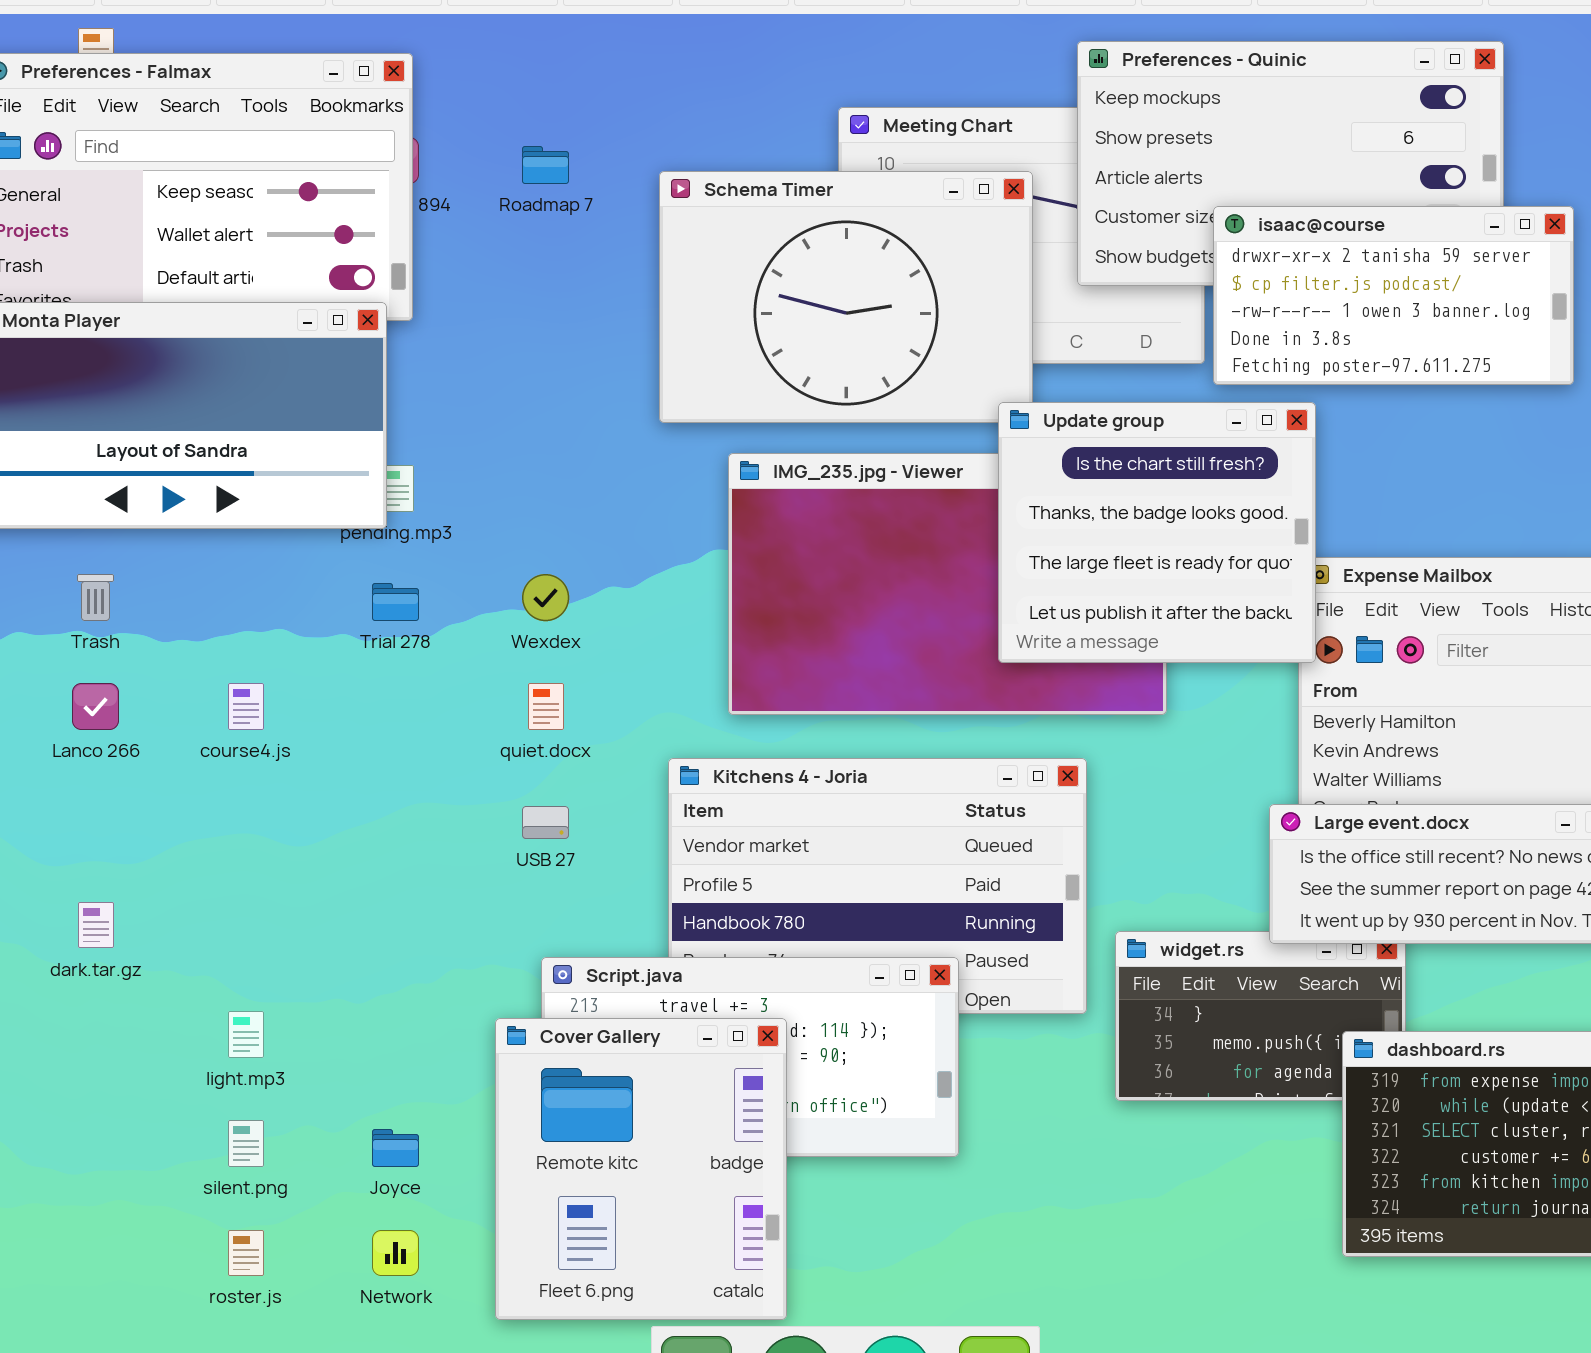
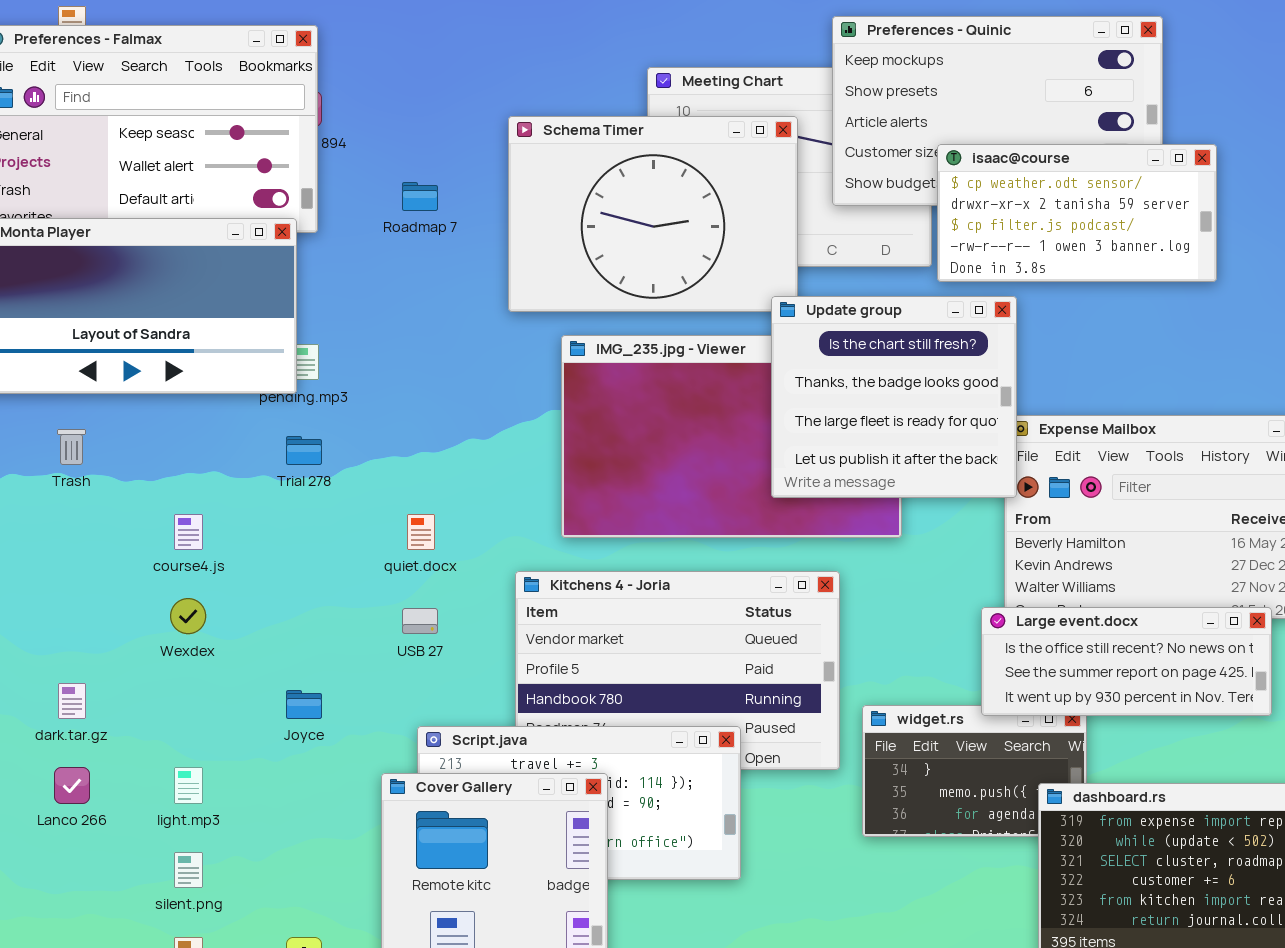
Roadmap 7: [522,146,569,184] -> [402,182,438,211], moved
isaac@course: [1213,206,1574,385] -> [937,144,1217,282], scrolled up 1 row
Wexdex: [522,574,569,621] -> [170,598,206,634], moved
Lanco 266: [72,683,119,730] -> [54,767,90,804], moved
Joyce: [372,1129,419,1167] -> [286,690,322,719], moved

